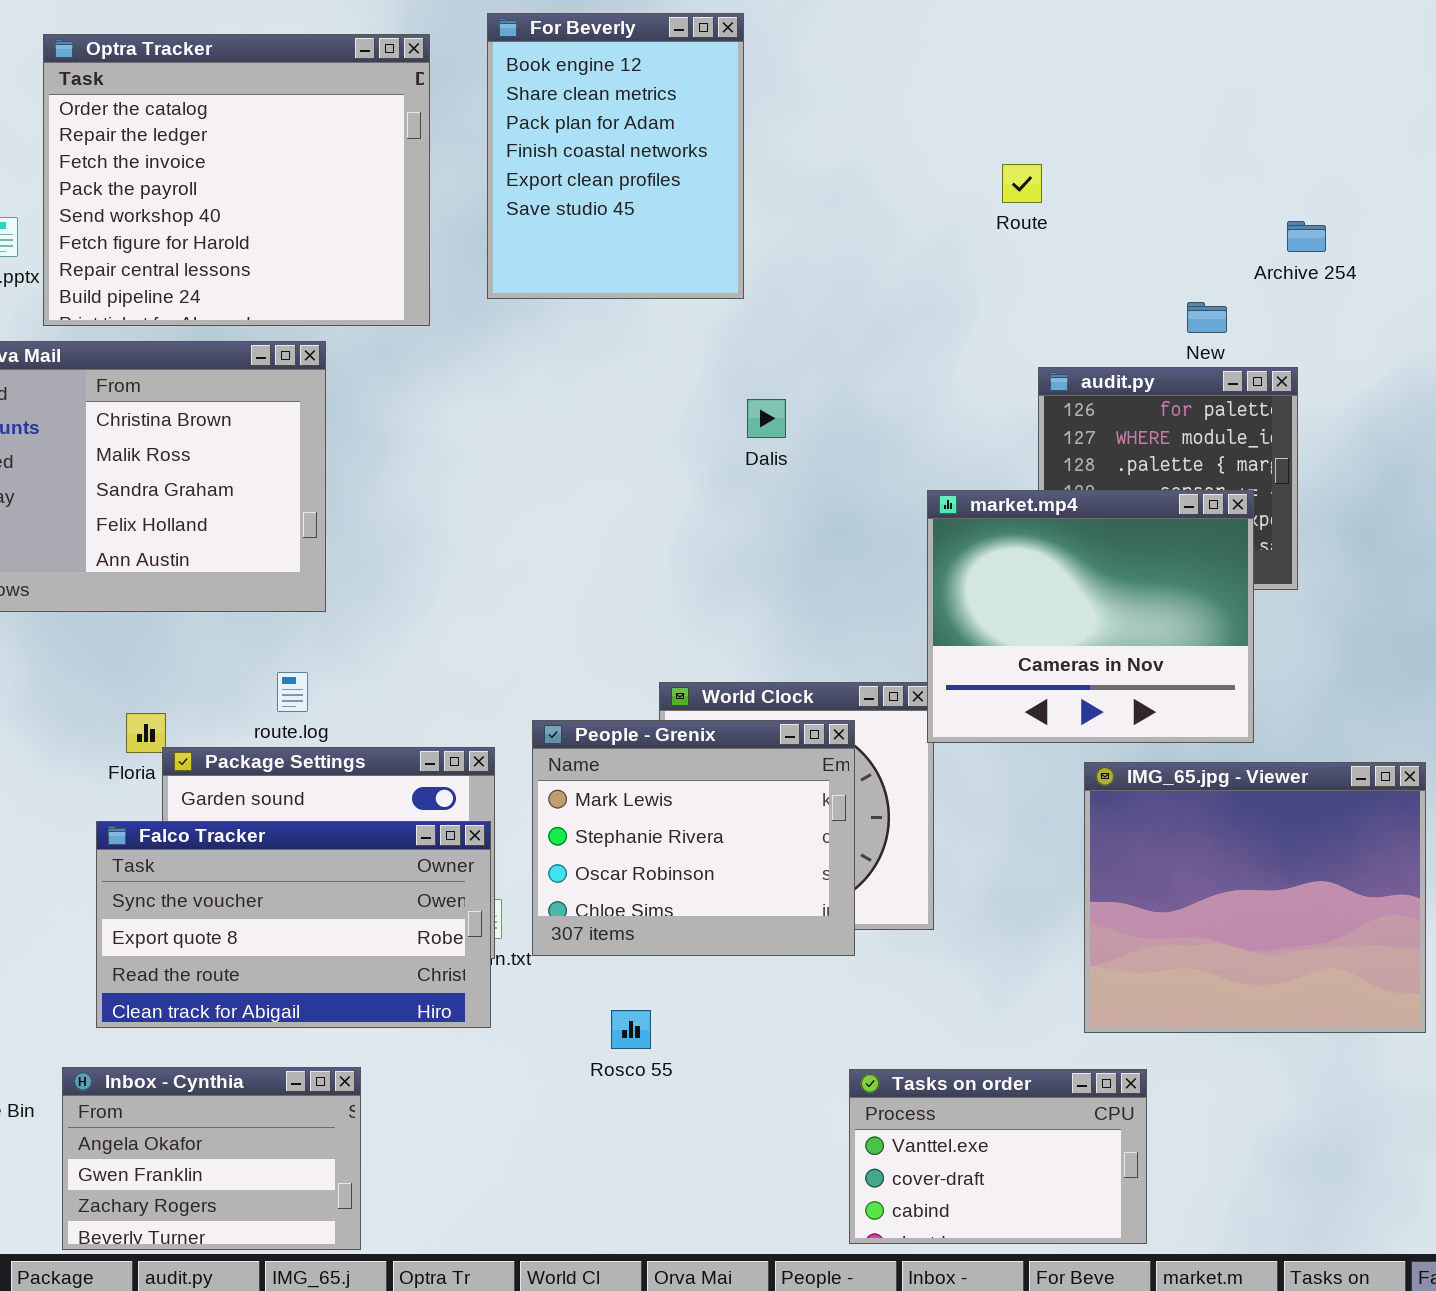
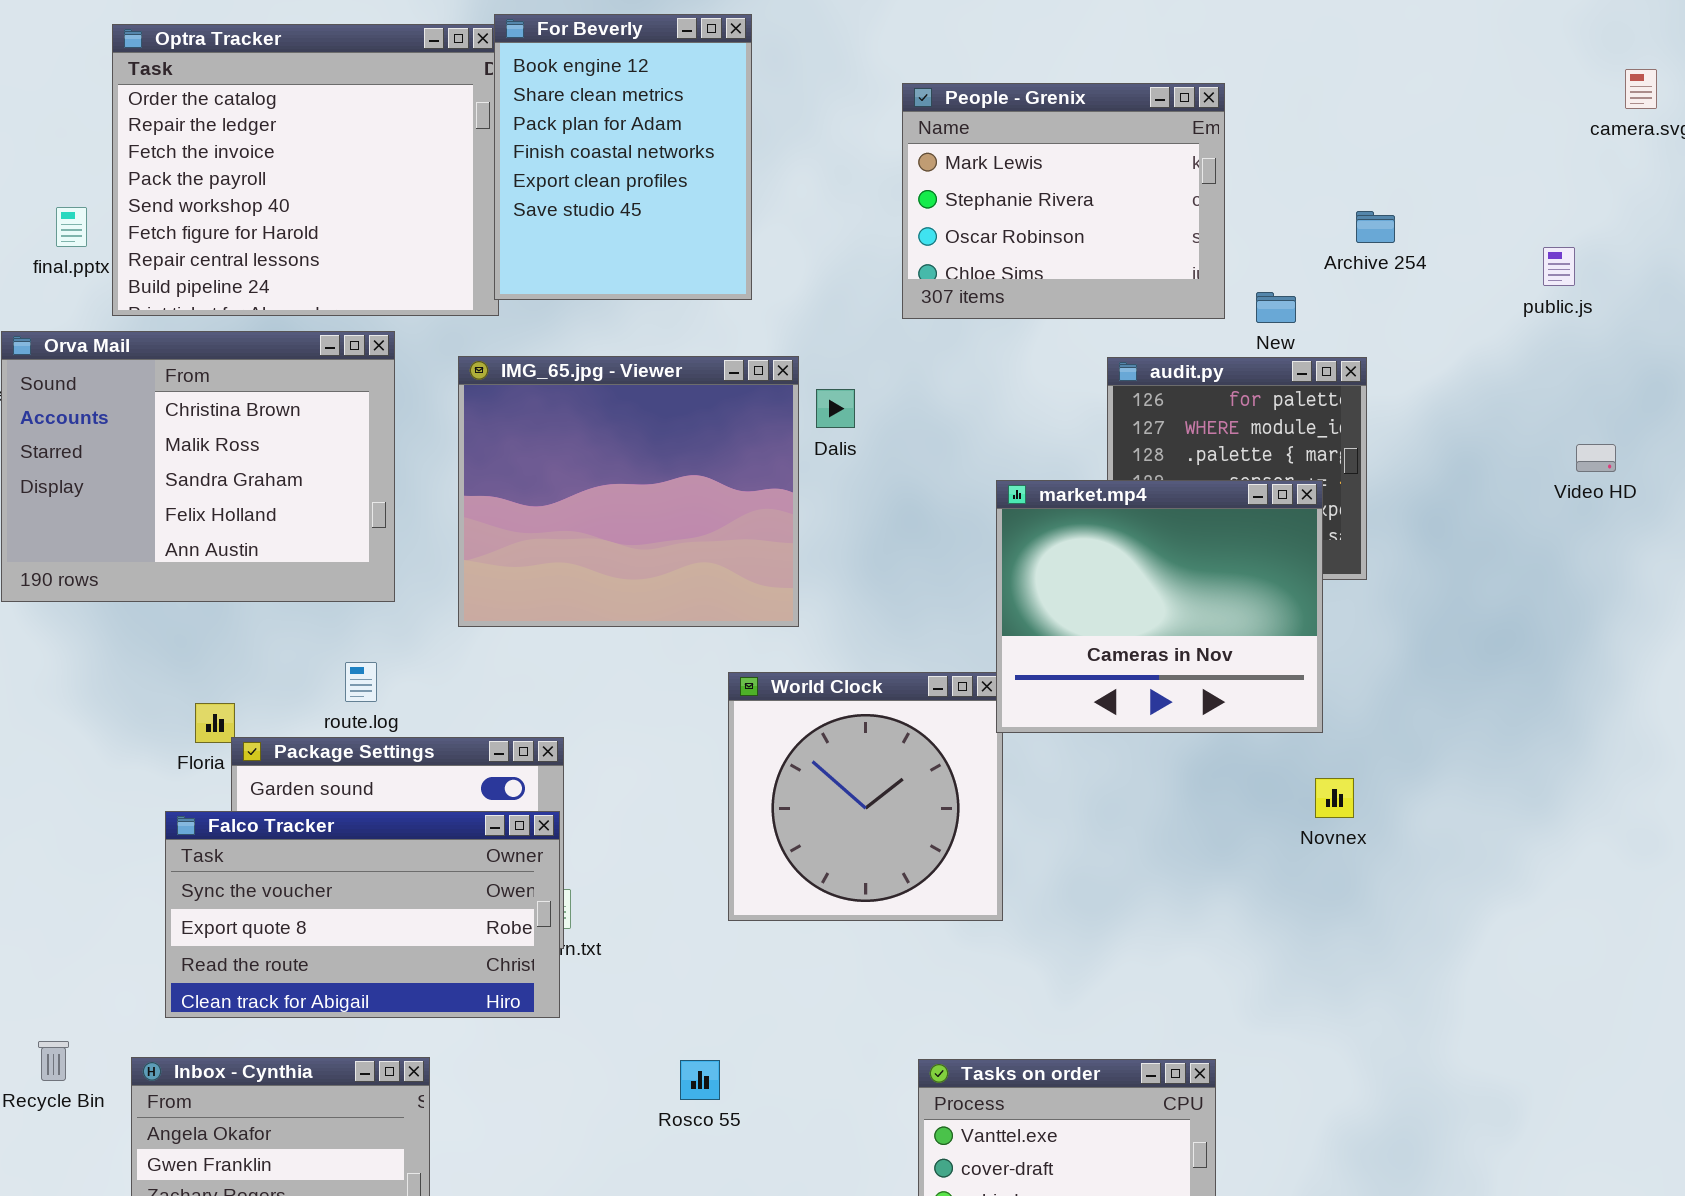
For Beverly: [487,13,744,299] -> [494,14,752,300], moved
People - Grenix: [532,720,855,956] -> [902,83,1225,319], moved
IMG_65.jpg - Viewer: [1084,762,1426,1033] -> [458,356,799,627], moved
Rosco 55: [611,1010,651,1049] -> [680,1060,720,1100], moved

